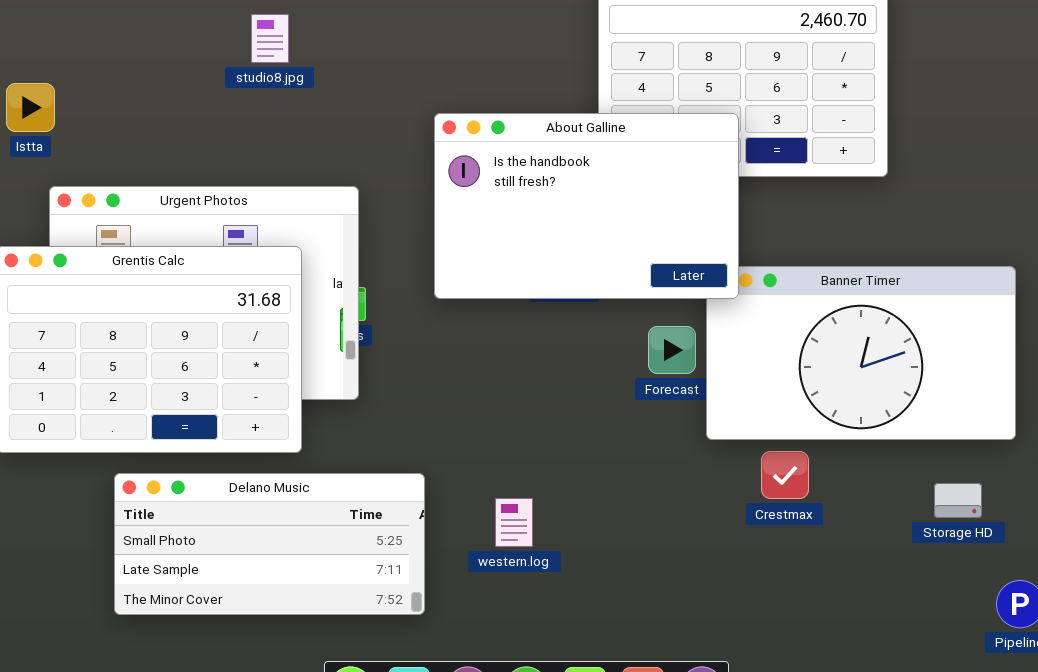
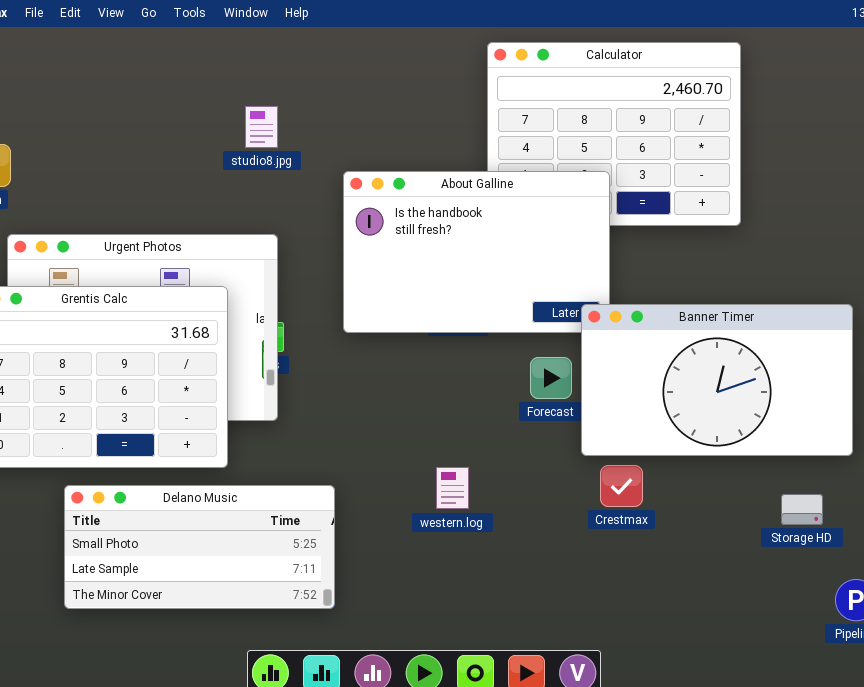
studio8.jpg: [251,14,289,63] -> [245,106,278,148], moved
Banner Timer: [706,266,1016,440] -> [581,304,853,456], raised
Crestmax: [761,451,809,499] -> [600,465,643,507], moved
western.log: [495,498,533,547] -> [436,467,469,509], moved

